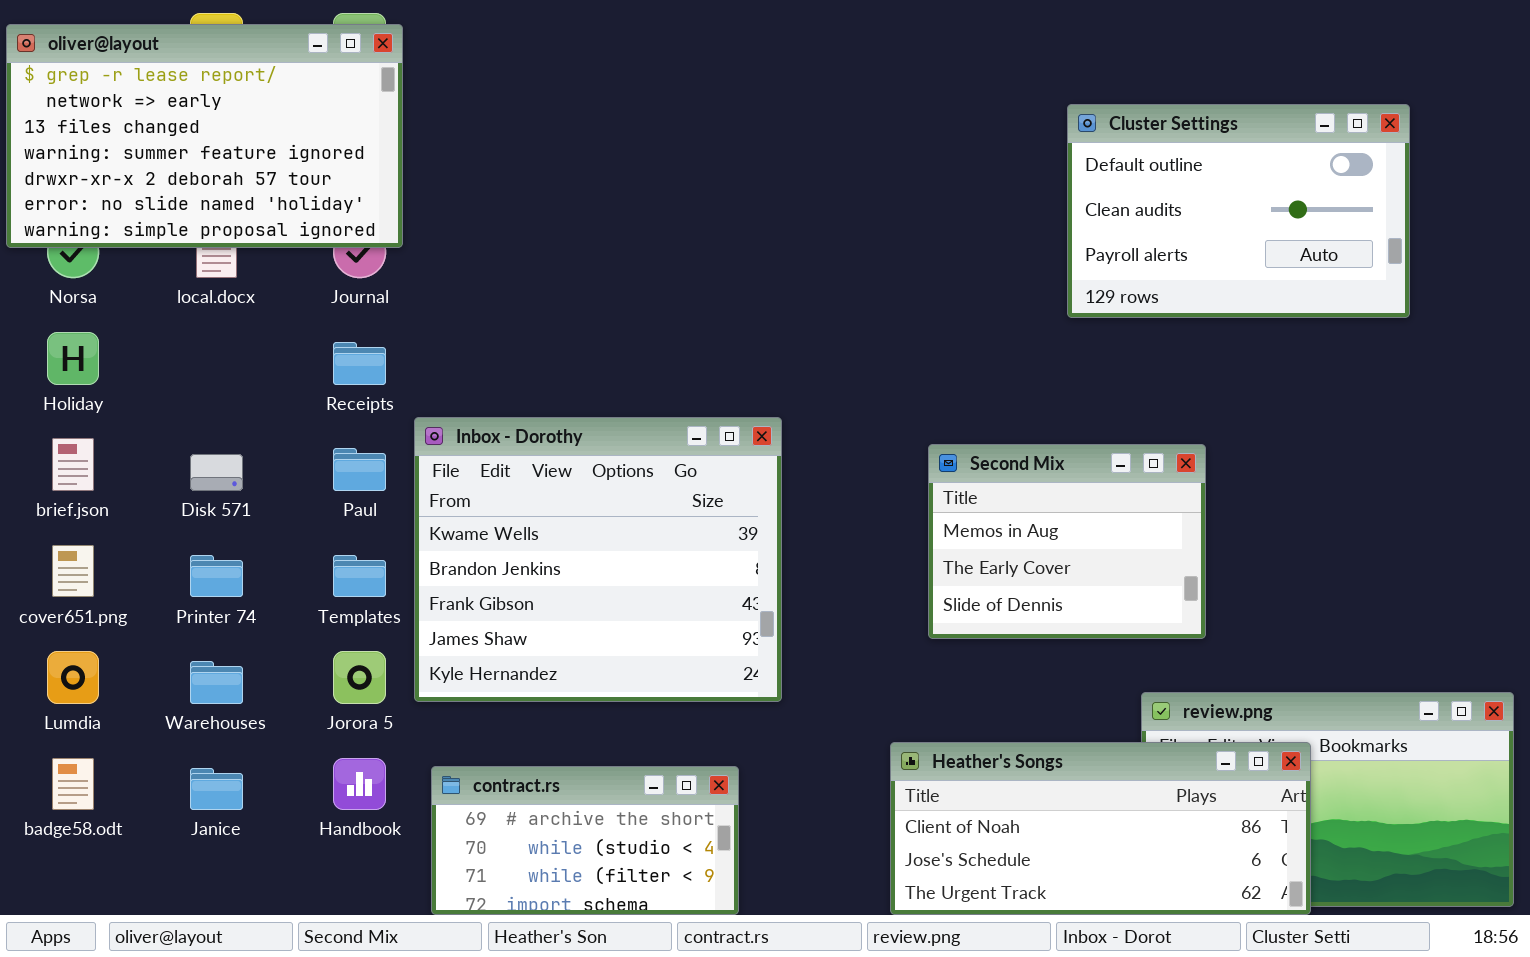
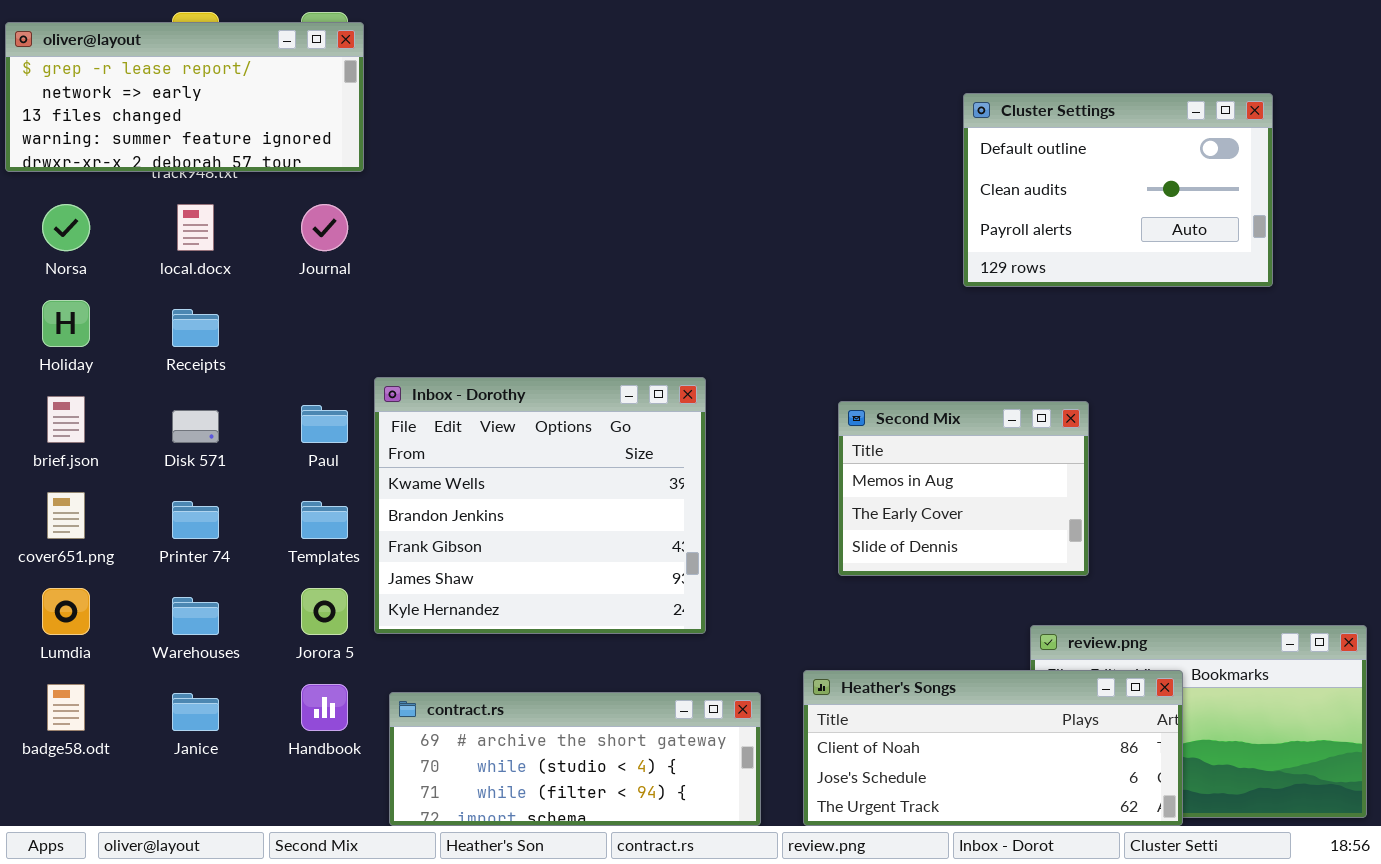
oliver@layout: [6,24,403,248] -> [5,22,364,172], resized
Receipts: [333,342,386,385] -> [172,309,219,347], moved
contract.rs: [431,766,739,915] -> [389,692,761,826], resized

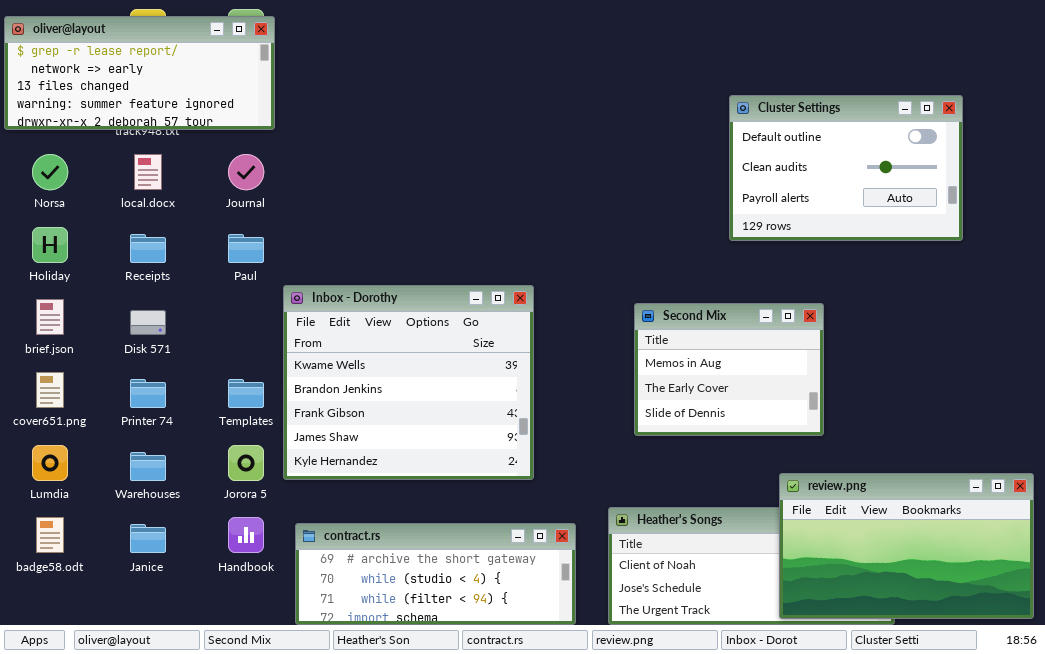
Cluster Settings: [963,93,1273,287] -> [729,95,963,241], moved
Paul: [301,405,348,443] -> [228,234,264,263], moved
review.png: [1030,625,1367,818] -> [779,473,1034,619], raised

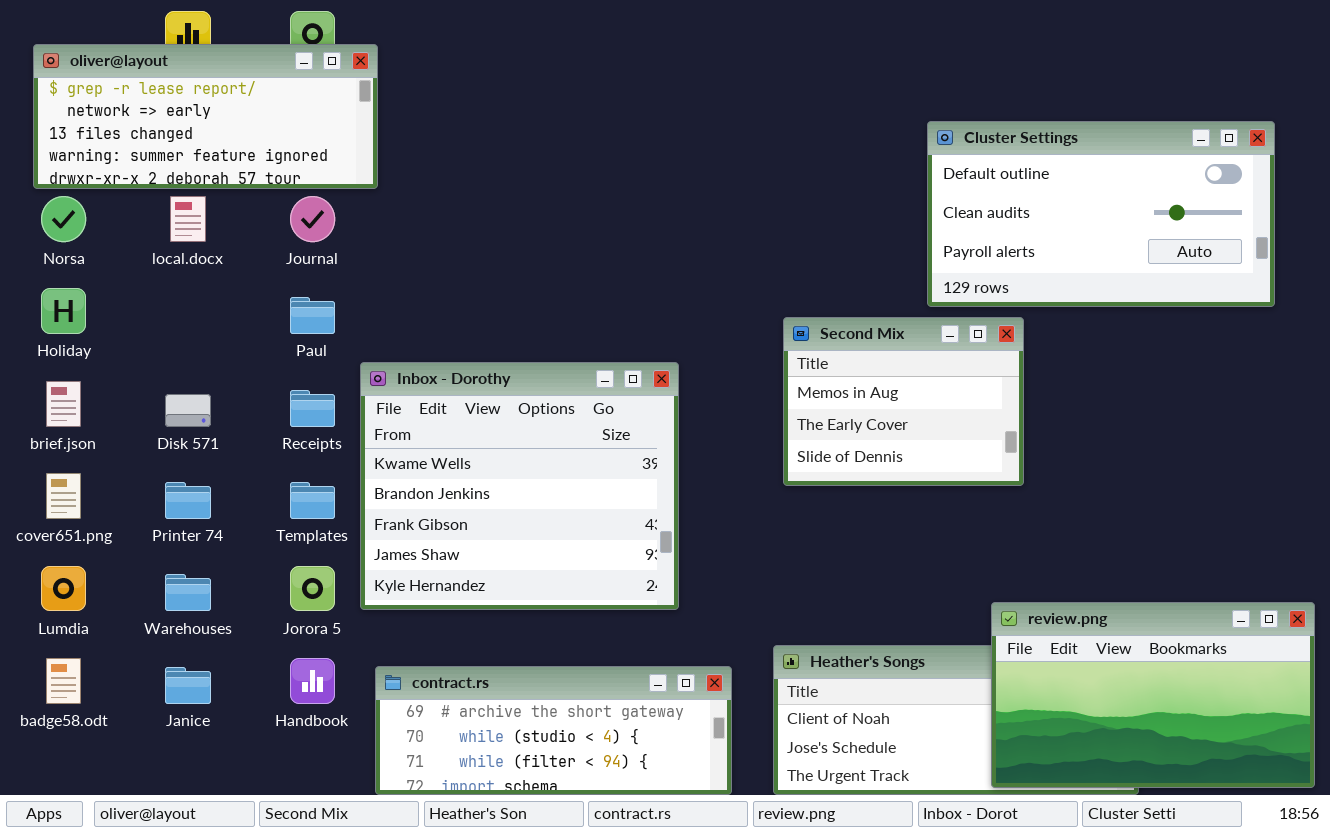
oliver@layout: [4,16,275,130] -> [33,44,378,189], moved
Cluster Settings: [729,95,963,241] -> [927,121,1275,307], resized
Receipts: [130,234,166,263] -> [290,390,335,427], moved
Second Mix: [634,303,824,436] -> [783,317,1024,486], moved

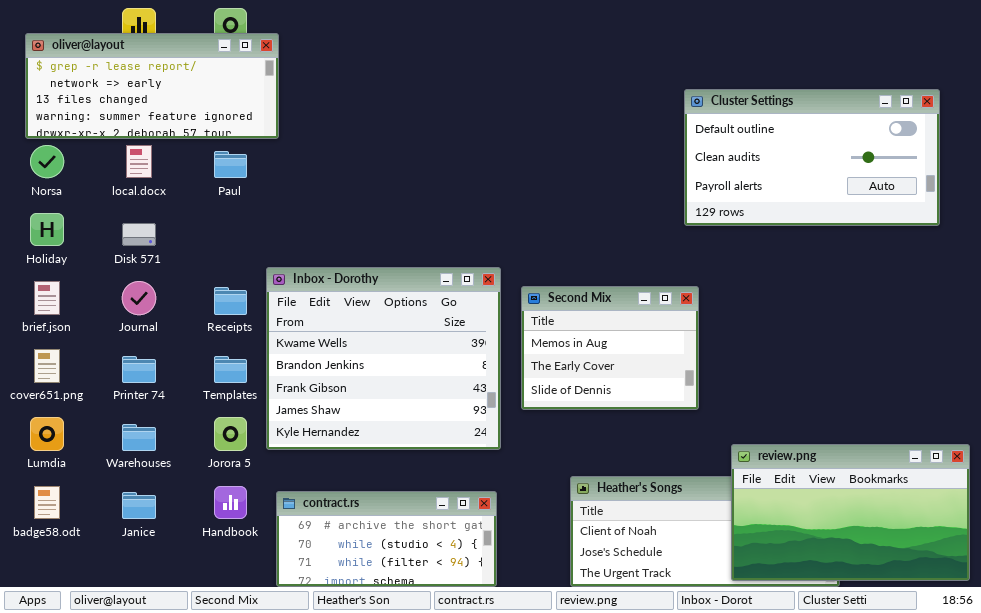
Journal: [290,196,335,242] -> [122,281,156,315], moved
Paul: [290,297,335,334] -> [214,151,247,178], moved
Second Mix: [783,317,1024,486] -> [521,286,699,410], moved
Disk 571: [165,394,211,427] -> [122,223,156,246], moved
contract.rs: [375,666,732,795] -> [276,491,497,587], resized

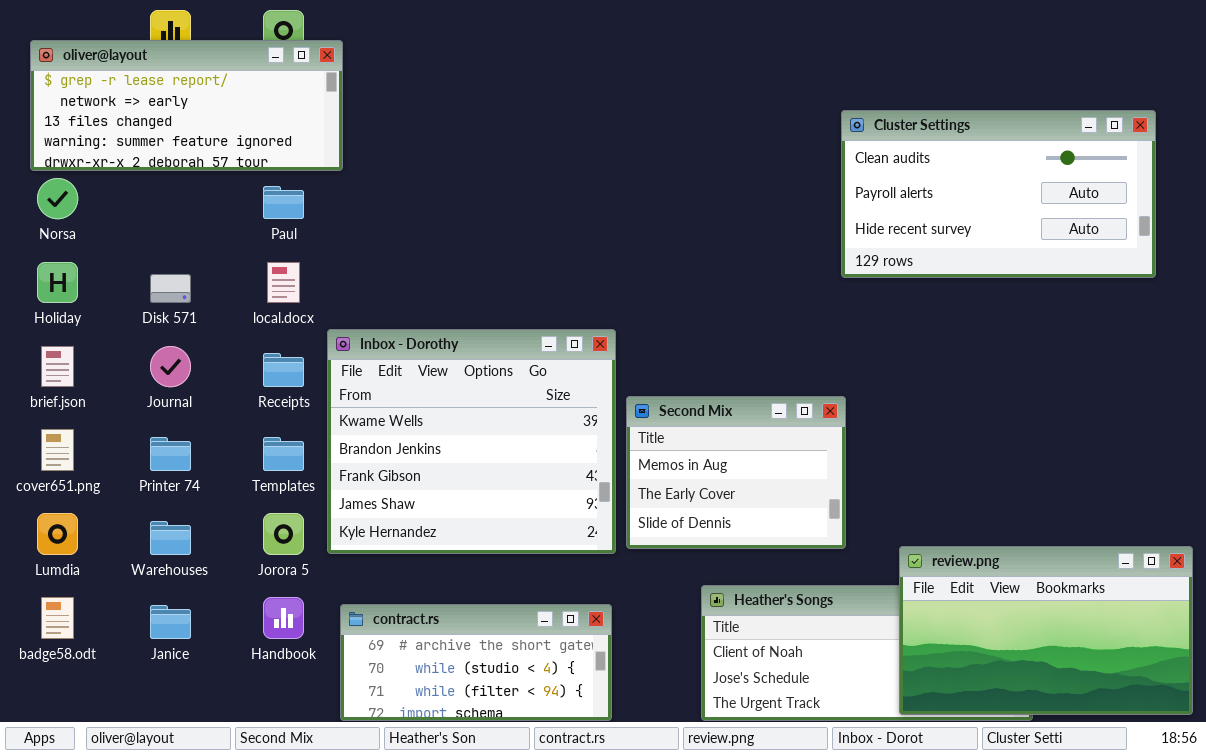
Cluster Settings: [684,89,940,226] -> [841,110,1156,278], scrolled down 1 row
local.docx: [126,145,152,178] -> [267,262,300,303], moved
Second Mix: [521,286,699,410] -> [626,396,846,549], moved

